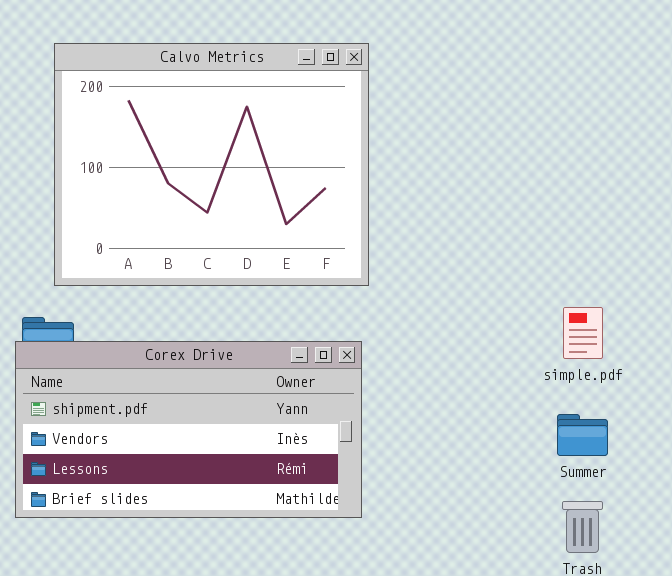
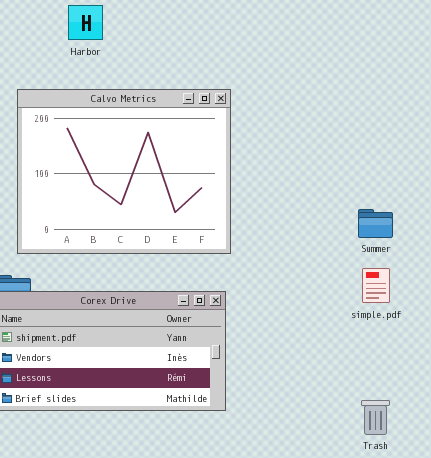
Summer: [557,414,608,456] -> [358,209,393,238], moved

